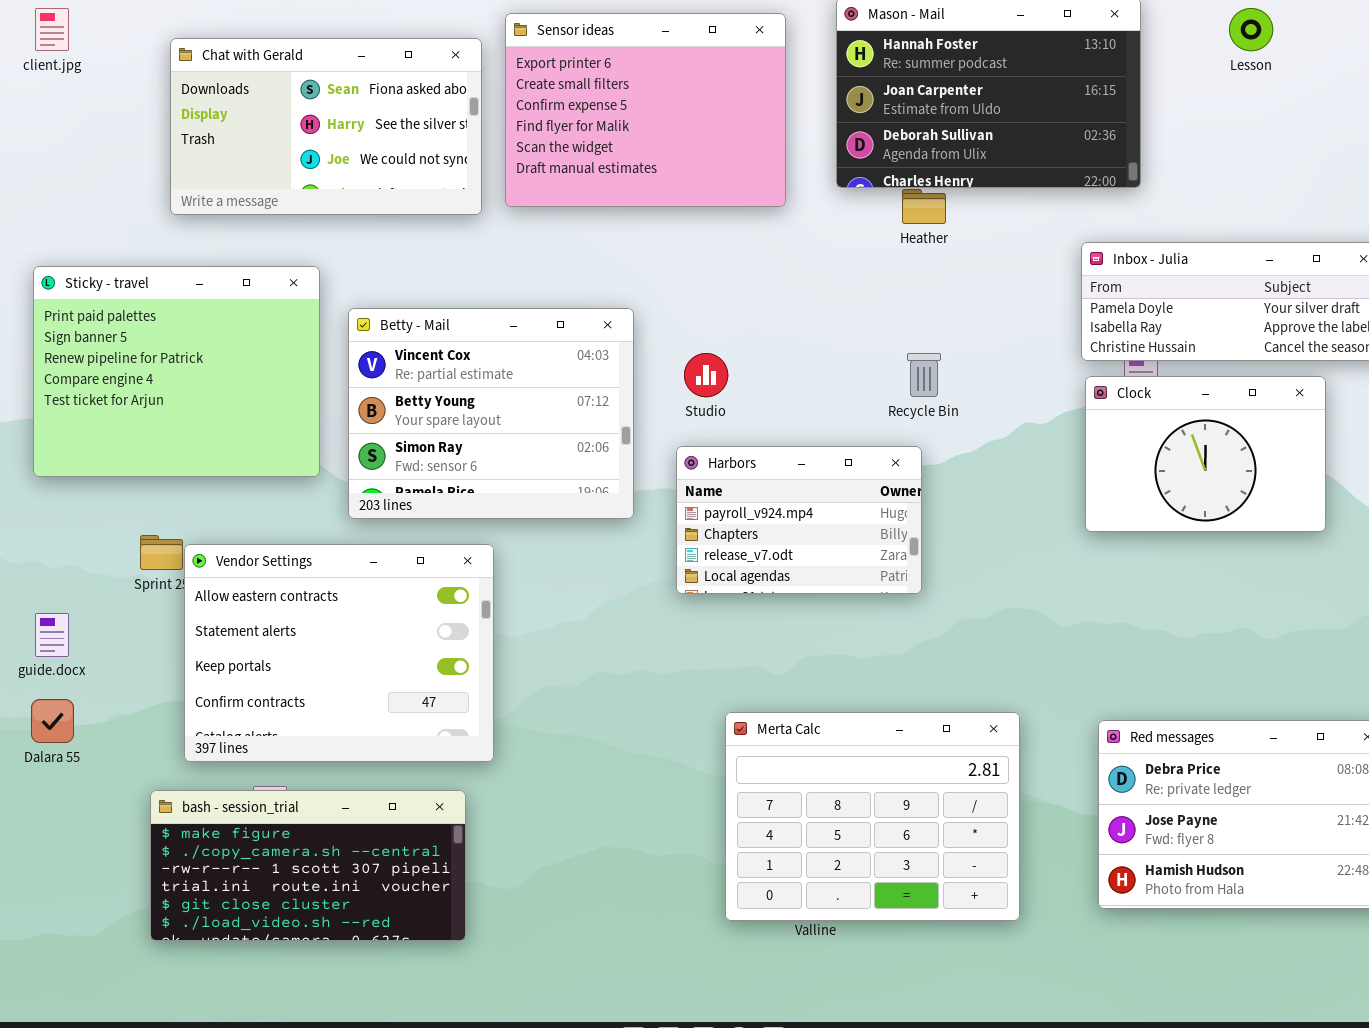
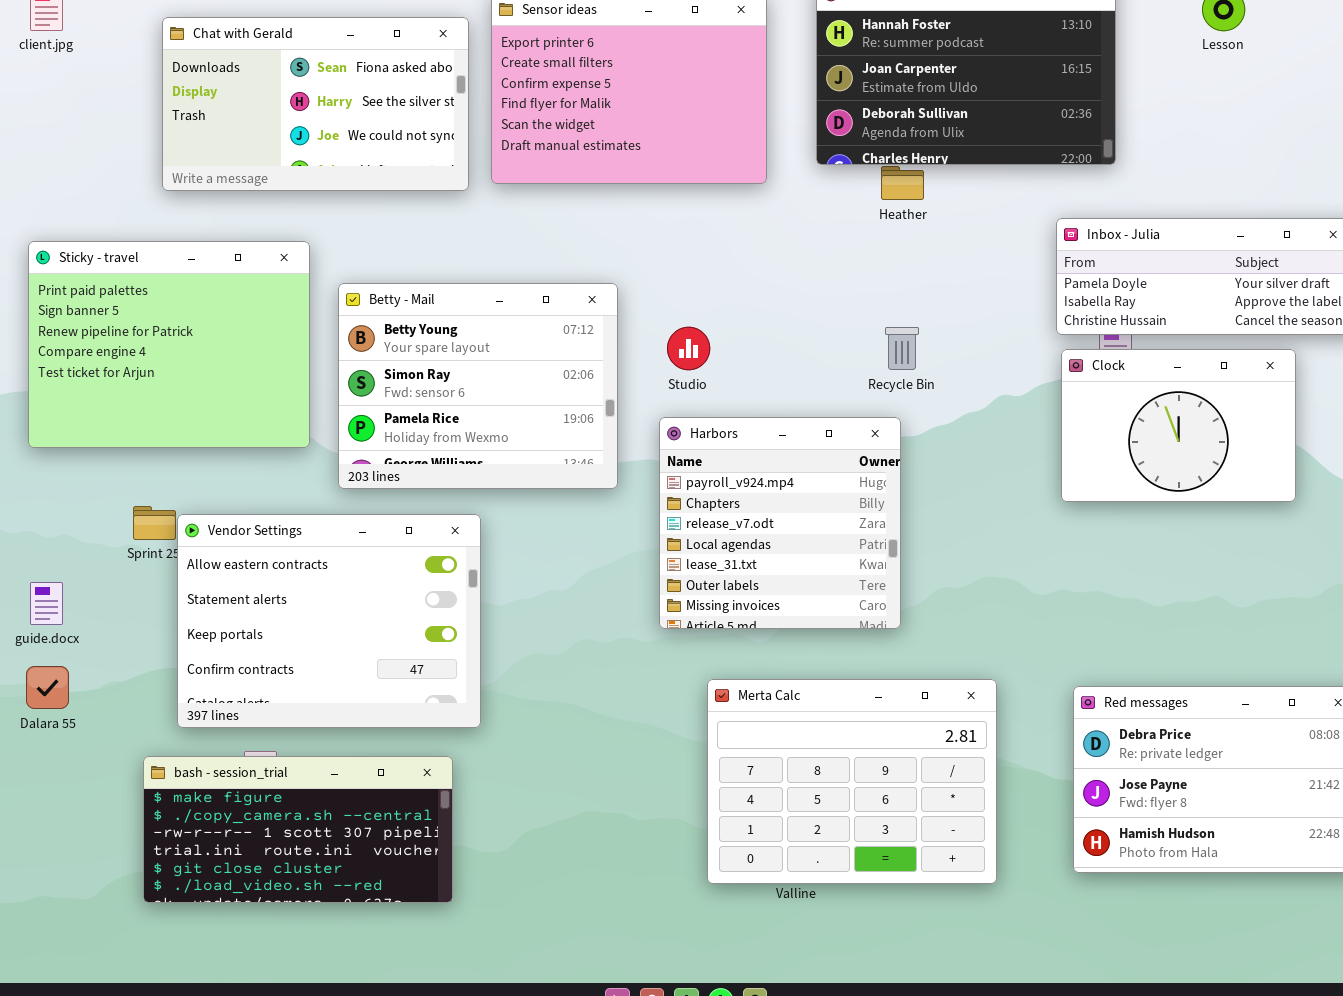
Betty - Mail: [348,308,634,519] -> [338,283,618,489], scrolled down 1 row
Harbors: [676,446,922,594] -> [659,417,901,629], resized

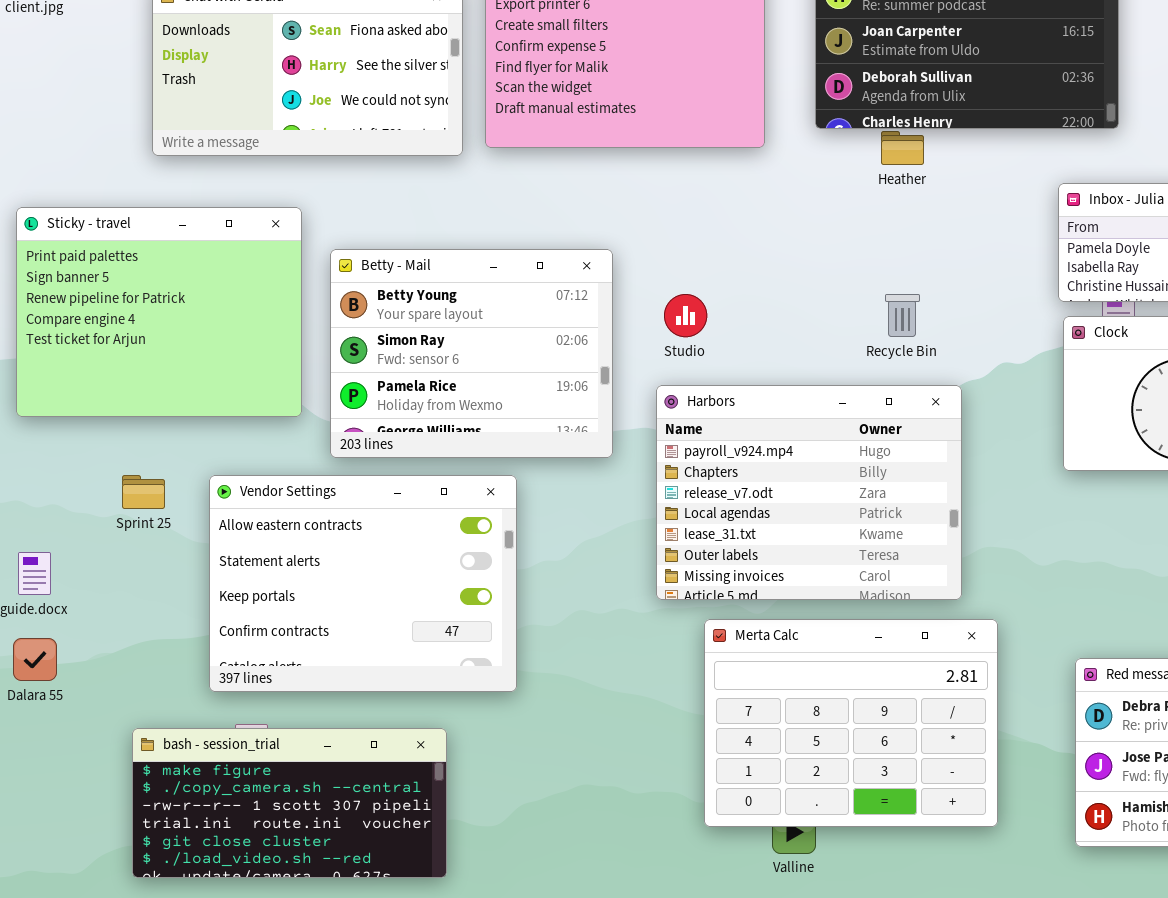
Harbors: [659,417,901,629] -> [656,385,962,600], resized
Vendor Settings: [177,514,481,728] -> [209,475,517,692], moved
Merta Calc: [707,679,997,884] -> [704,619,998,827], moved

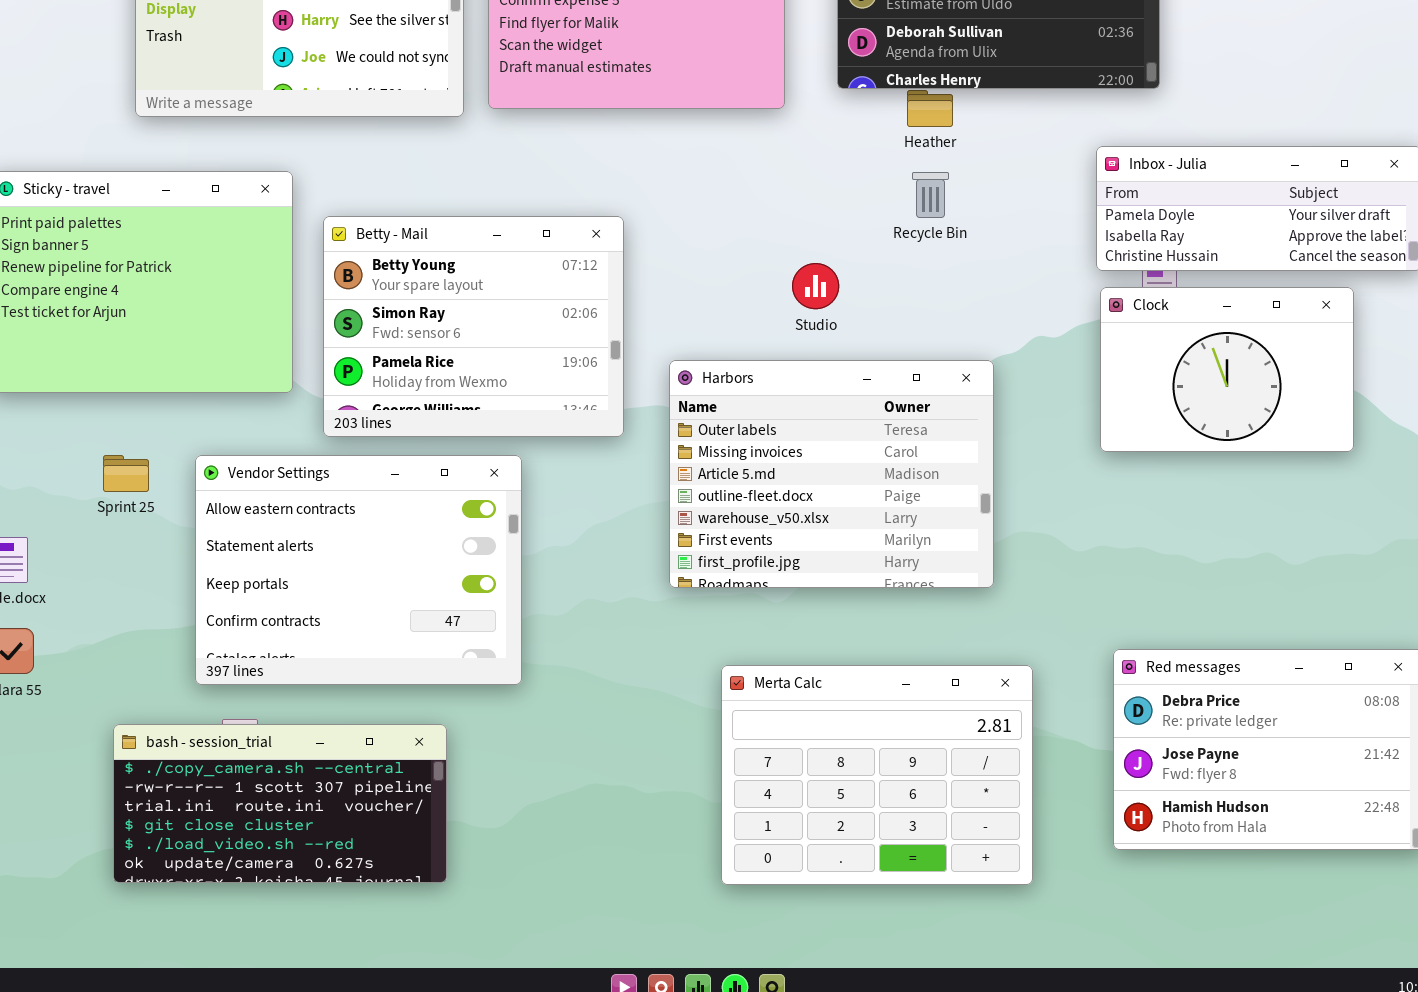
Studio: [664,294,707,337] -> [792,263,839,309], moved
Recycle Bin: [885,294,920,337] -> [912,172,949,218], moved
Harbors: [656,385,962,600] -> [669,360,994,588], scrolled down 5 rows
Merta Calc: [704,619,998,827] -> [721,665,1033,885], moved
bash - session_trial: [132,728,447,878] -> [113,724,447,883], scrolled down 1 row

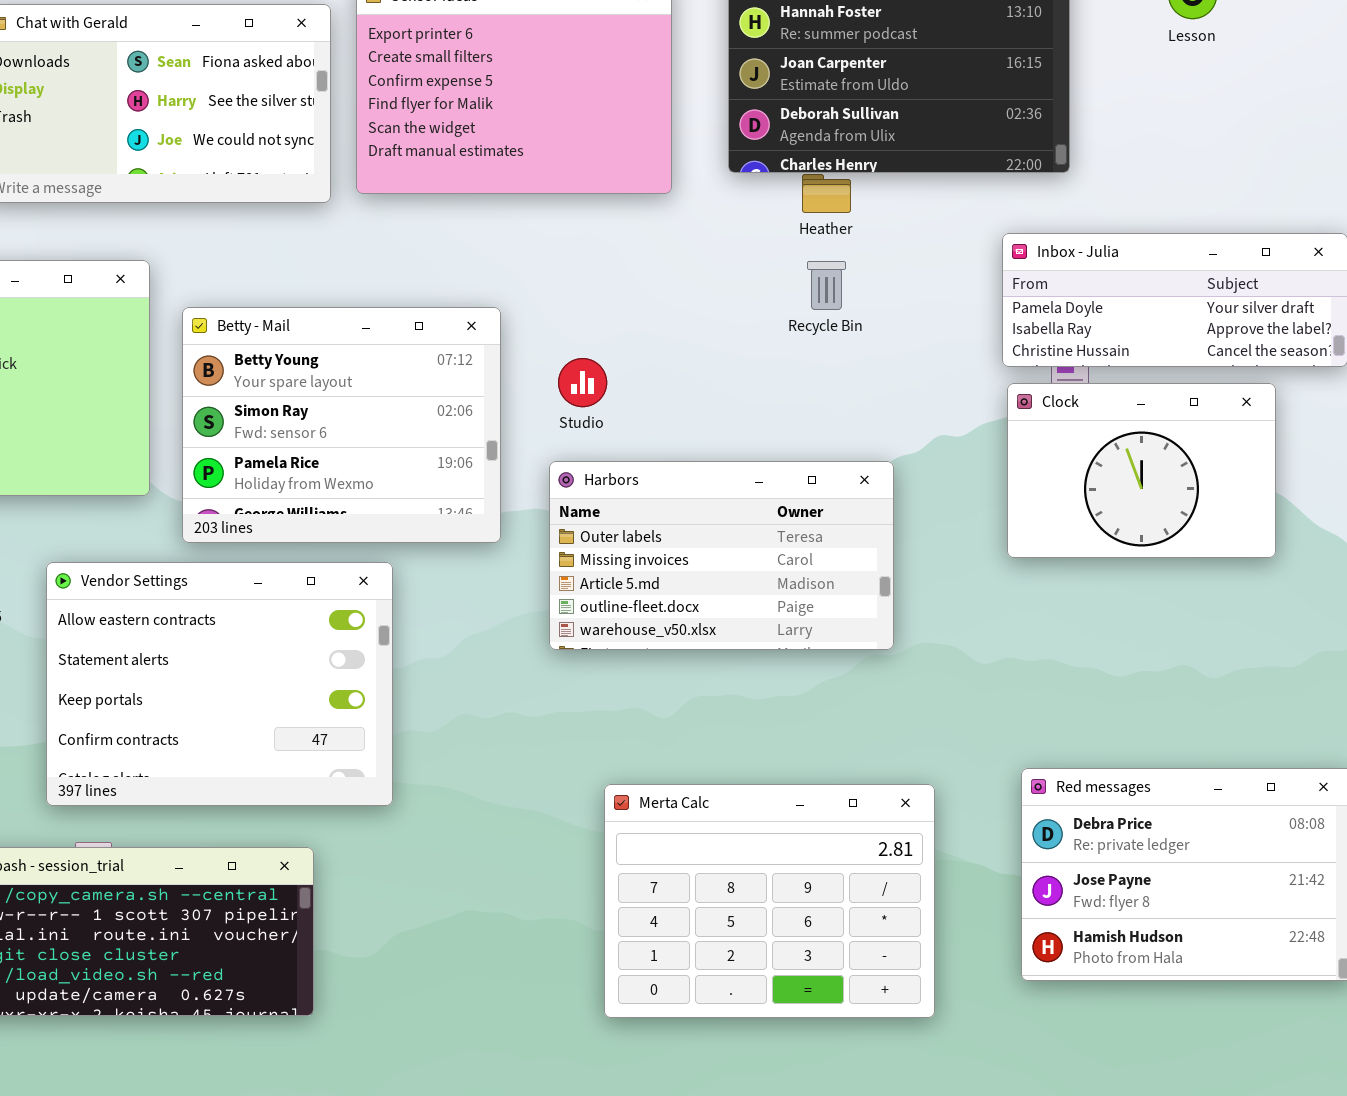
Studio: [792,263,839,309] -> [558,358,607,407], moved
Harbors: [669,360,994,588] -> [549,461,894,650], resized

